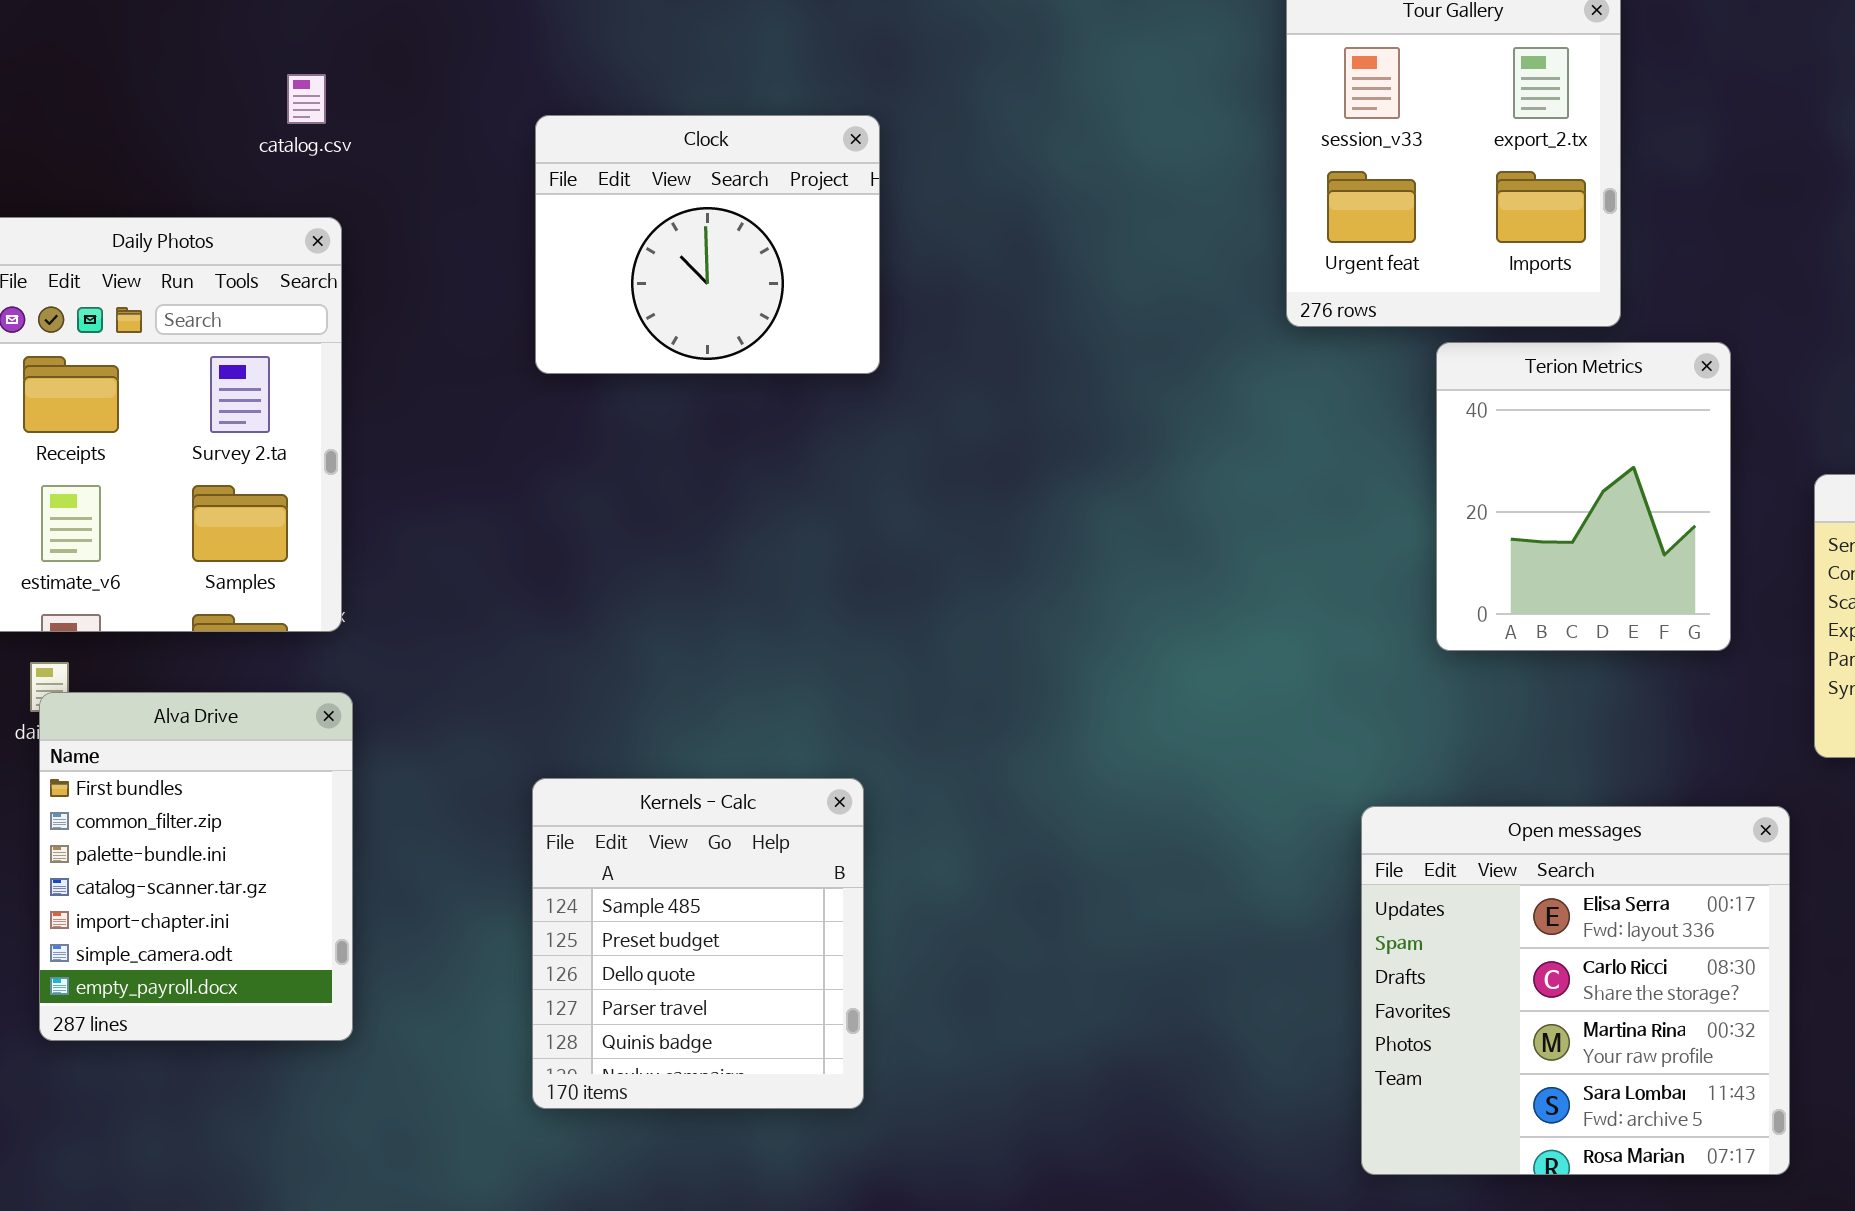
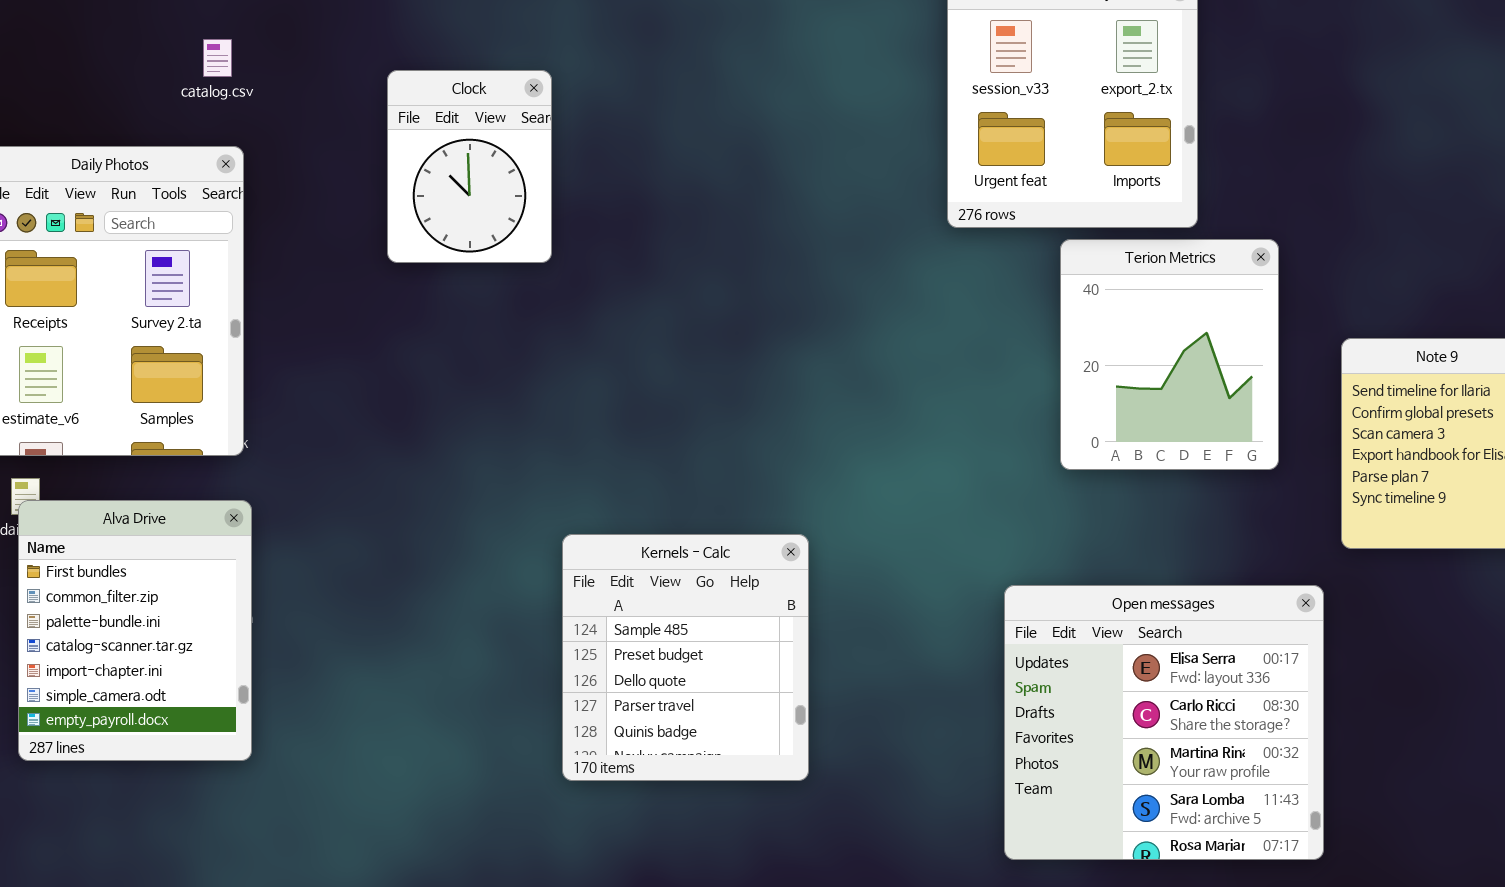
Clock: [535,115,880,374] -> [387,70,552,263], resized
Kernels - Calc: [532,778,864,1109] -> [562,534,809,781], moved

